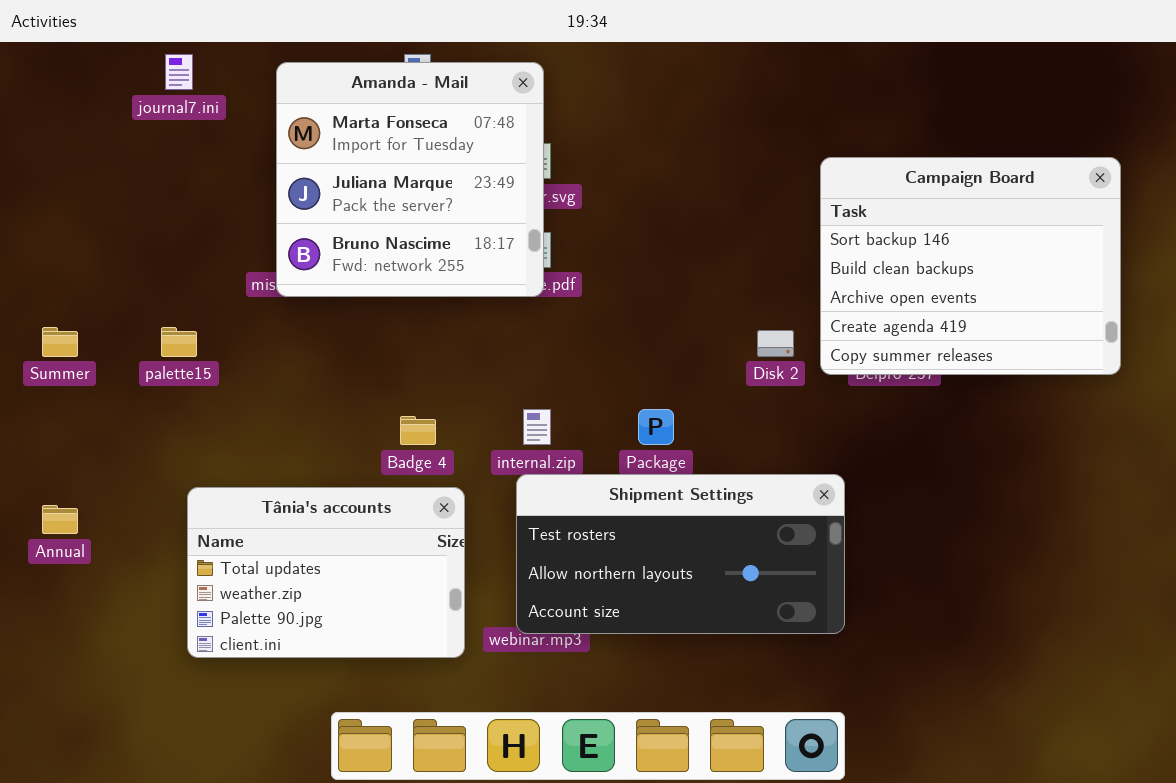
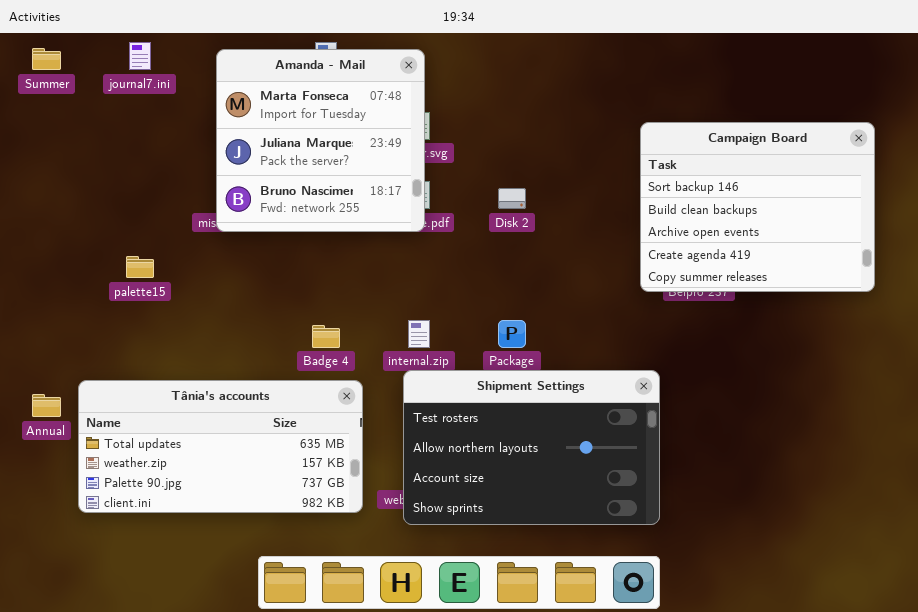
Summer: [42,327,78,357] -> [32,48,61,70], moved
Disk 2: [757,330,794,357] -> [498,188,526,209], moved
Shipment Settings: [516,474,845,634] -> [403,370,660,525], resized
Tânia's accounts: [187,487,465,658] -> [78,380,363,513], resized

